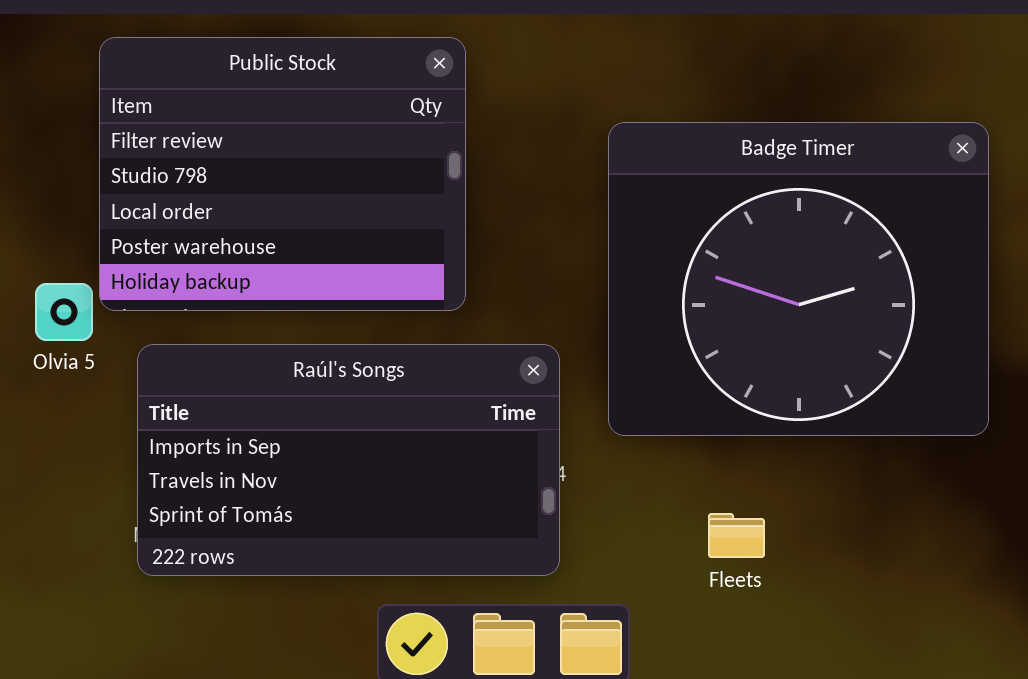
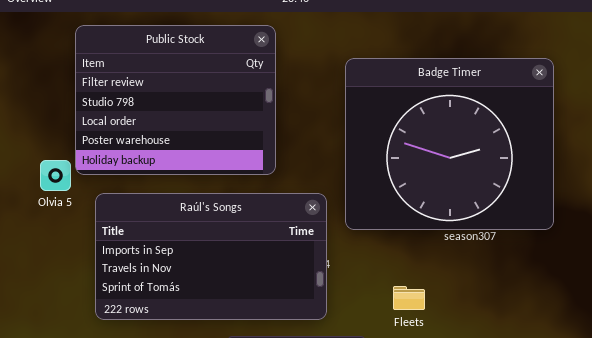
Badge Timer: [608,122,989,436] -> [345,58,554,230], moved
Fleets: [708,513,765,558] -> [393,286,425,310], moved

